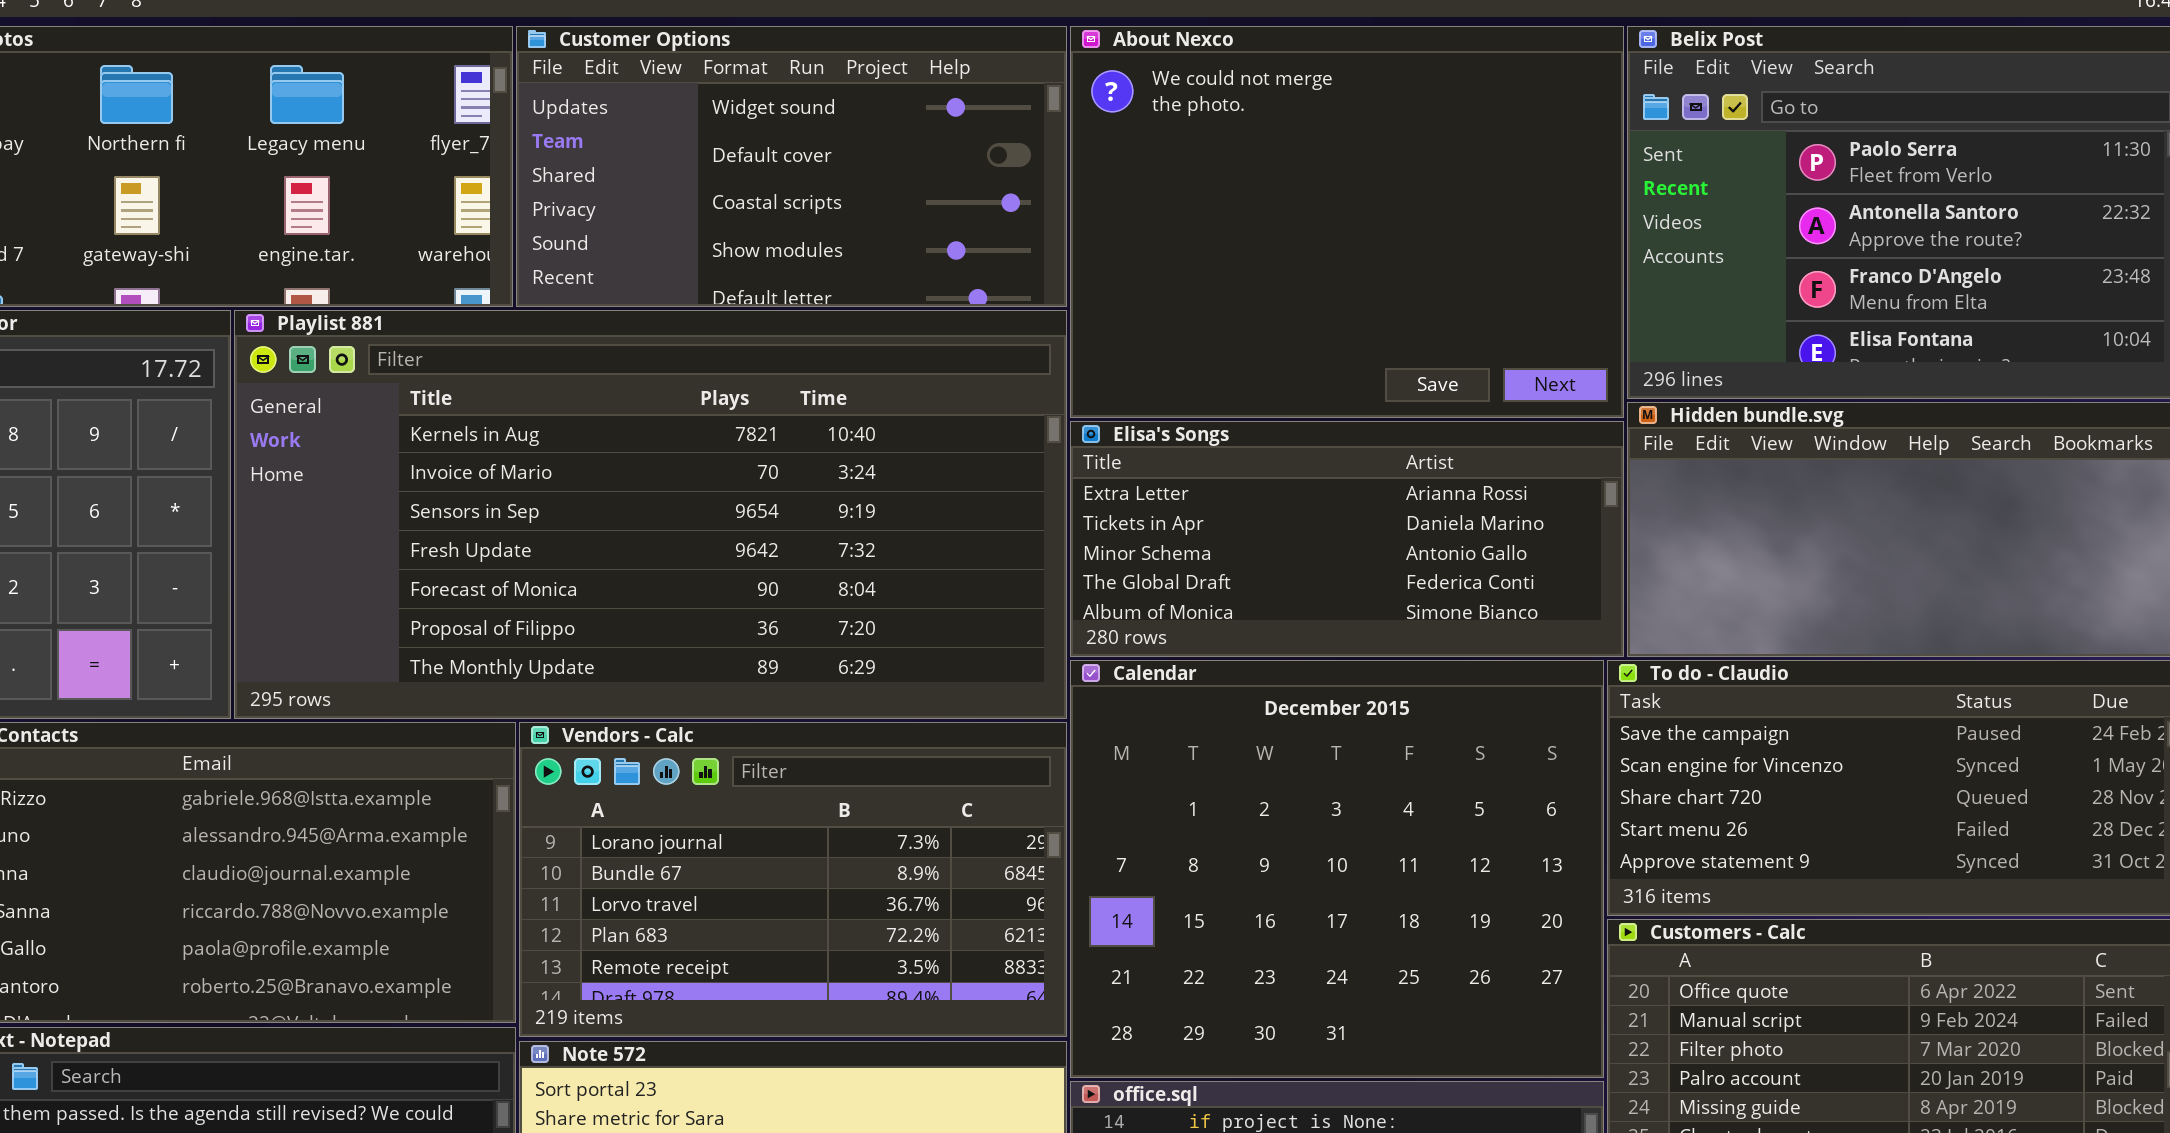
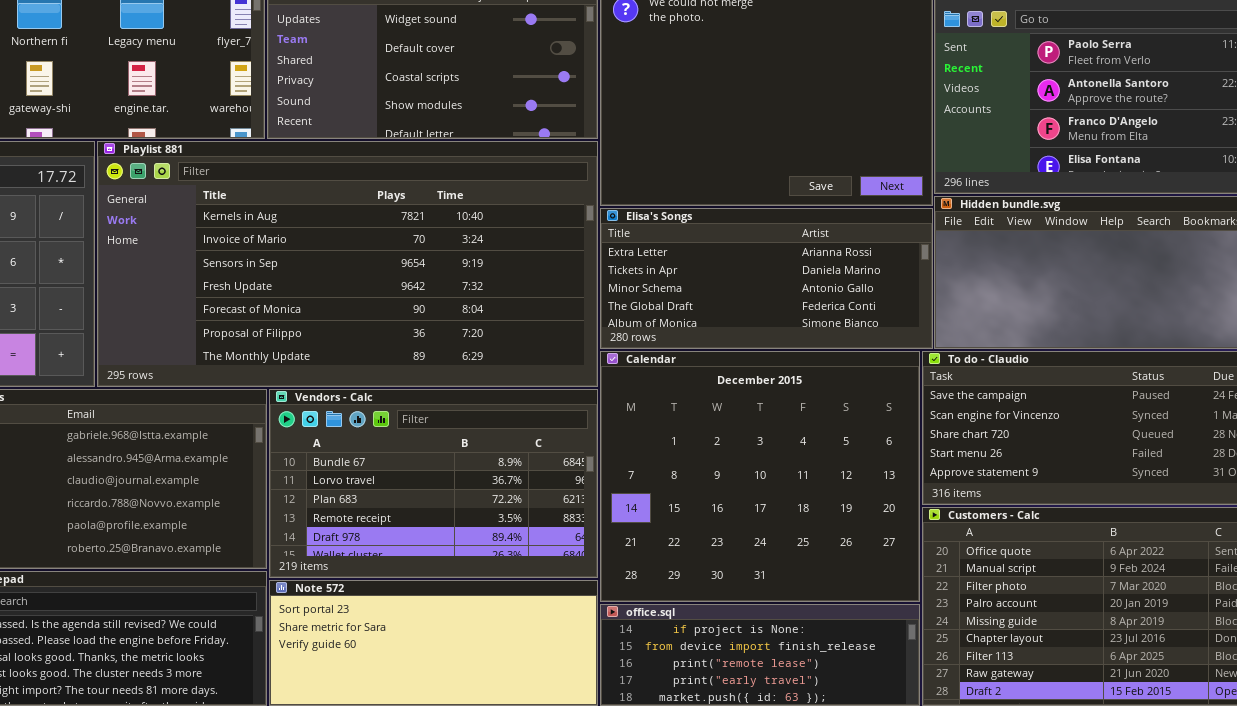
Vendors - Calc: [519,722,1067,1037] -> [269,389,598,578], scrolled down 1 row

